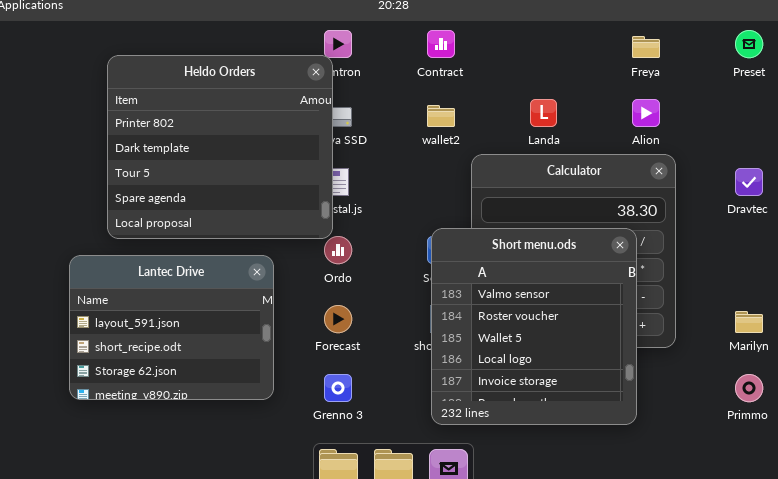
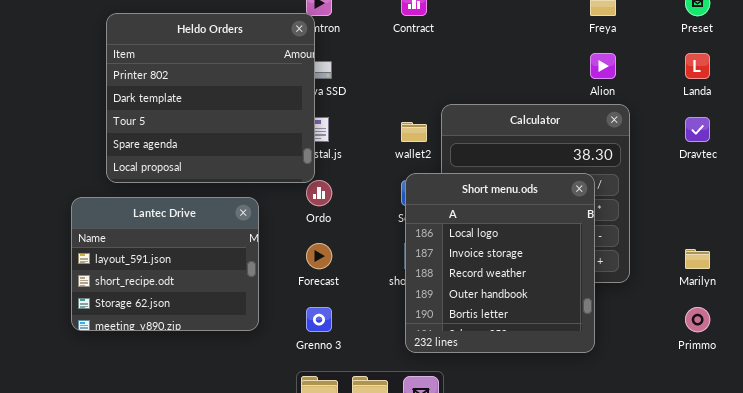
Landa: [530,99,557,127] -> [685,53,710,79], moved
wallet2: [427,105,455,127] -> [401,122,427,142], moved
Short menu.ods: [431,228,637,425] -> [405,173,595,353], scrolled down 3 rows

